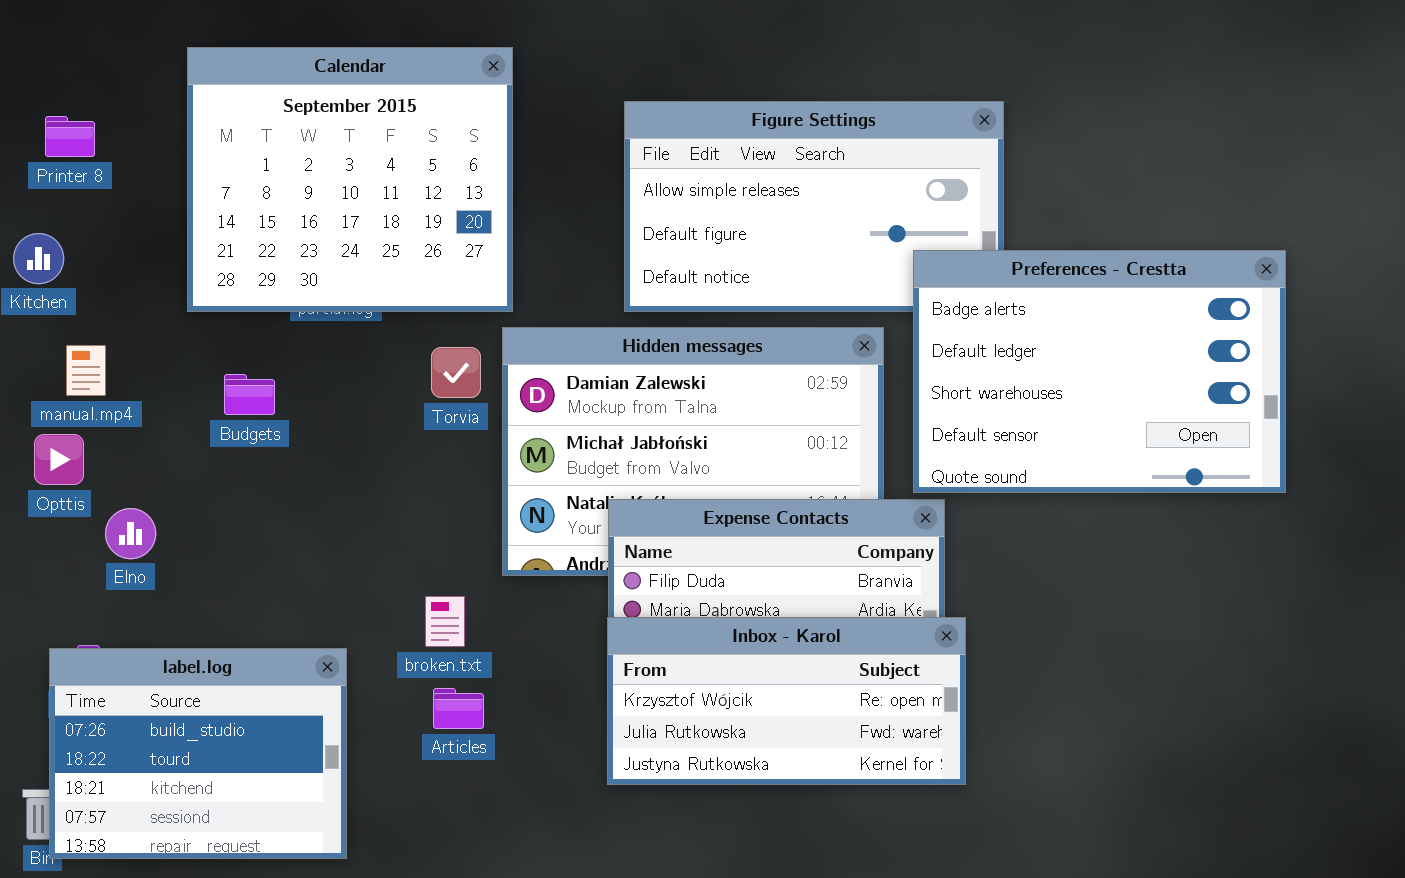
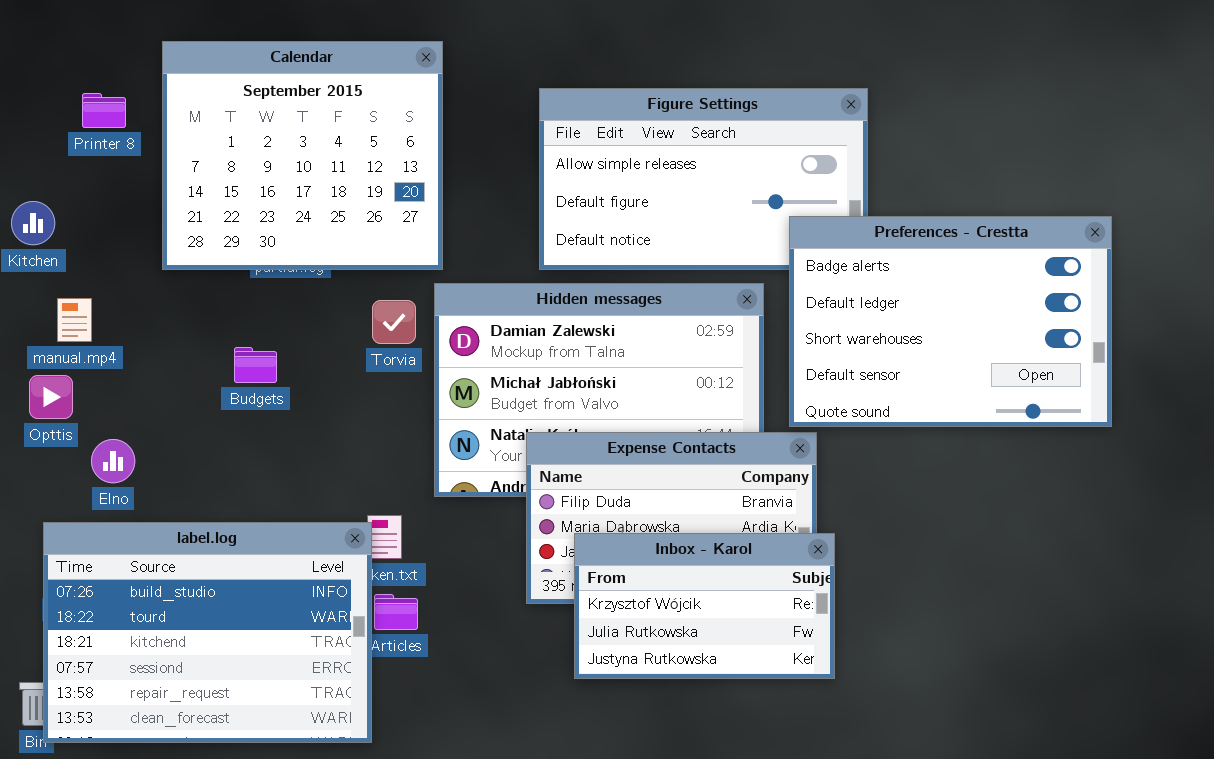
Printer 8: [45,116,95,157] -> [82,93,126,128], moved
Budgets: [224,374,275,415] -> [234,347,277,383], moved
Inbox - Karol: [607,617,966,785] -> [574,533,835,679], resized
label.log: [49,648,347,859] -> [43,522,372,743], resized

